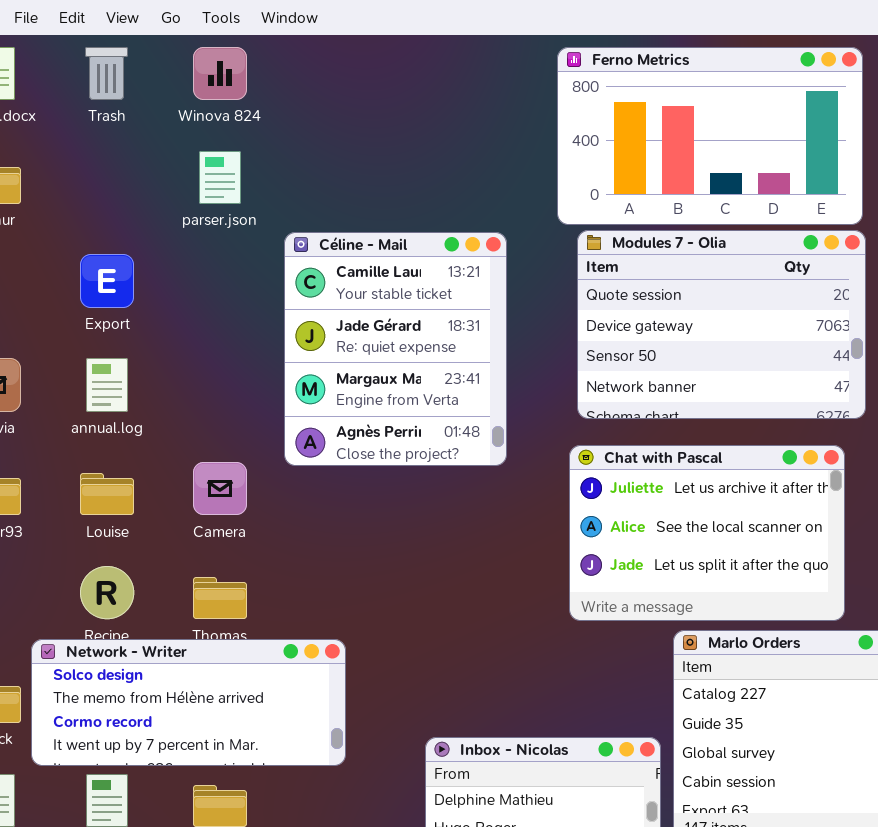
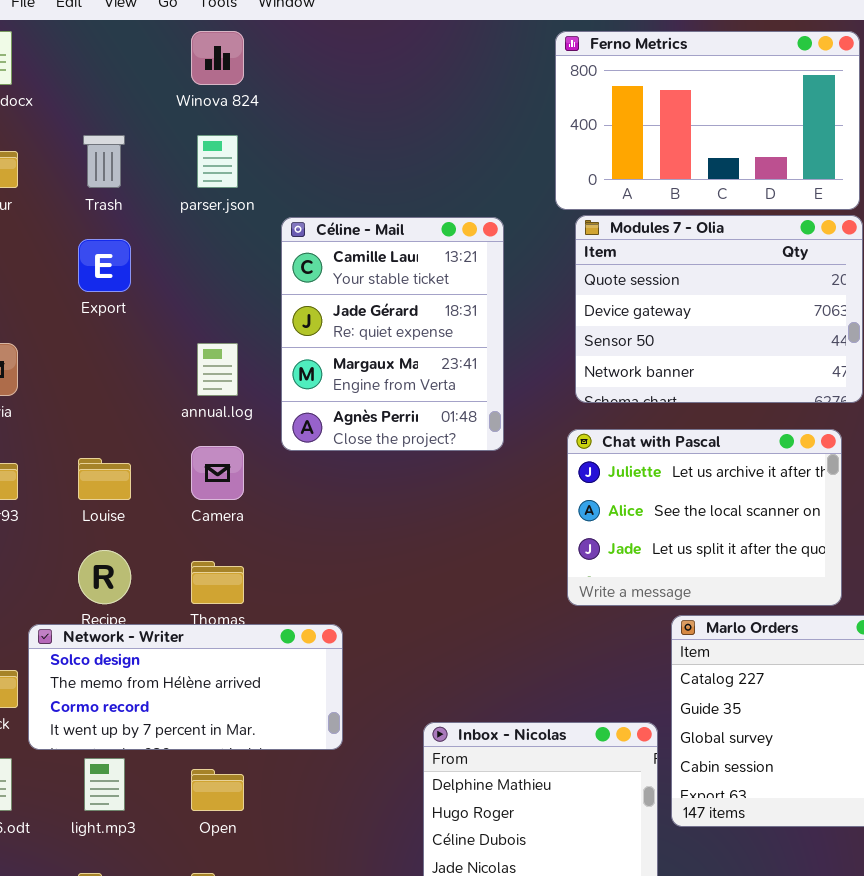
Trash: [85,47,128,100] -> [83,135,125,188], moved
annual.log: [86,358,128,412] -> [197,343,238,396], moved

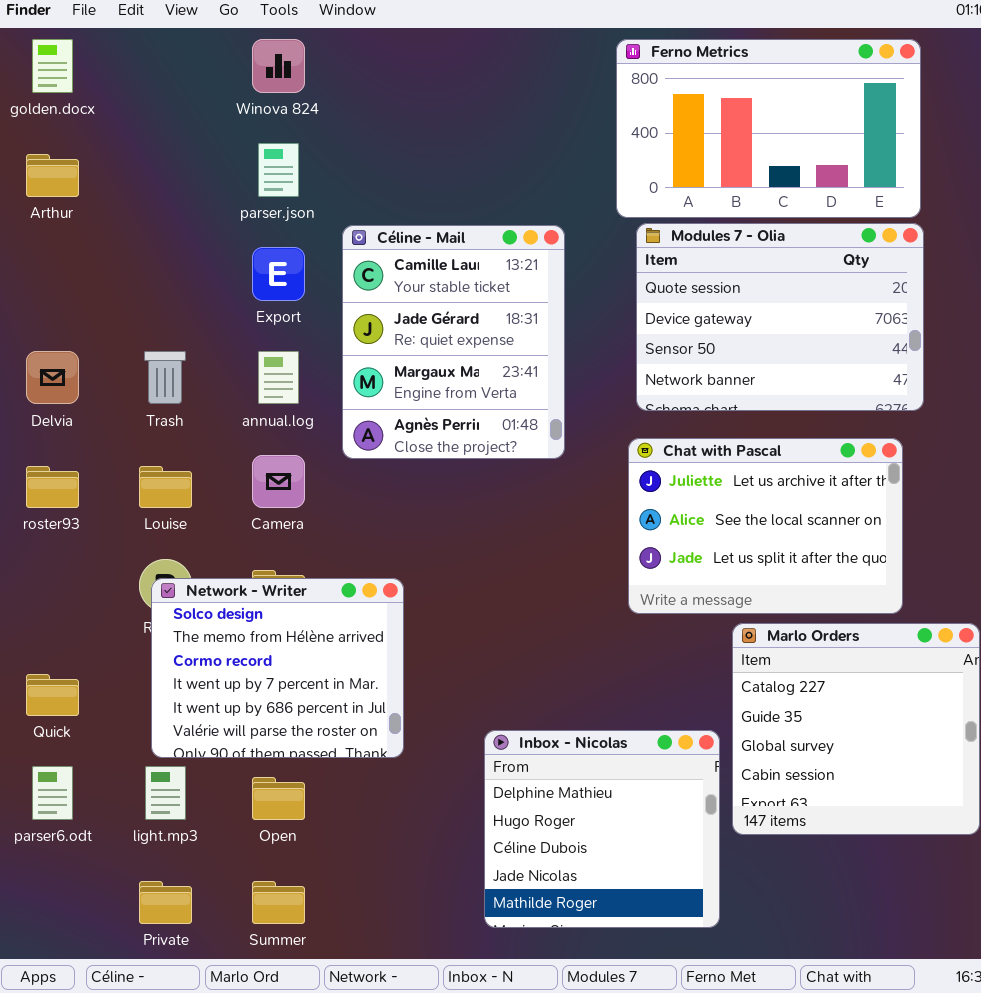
Trash: [83,135,125,188] -> [144,351,186,404], moved
Export: [78,239,131,292] -> [252,247,305,301], moved
Network - Writer: [28,624,343,750] -> [151,578,404,758], resized

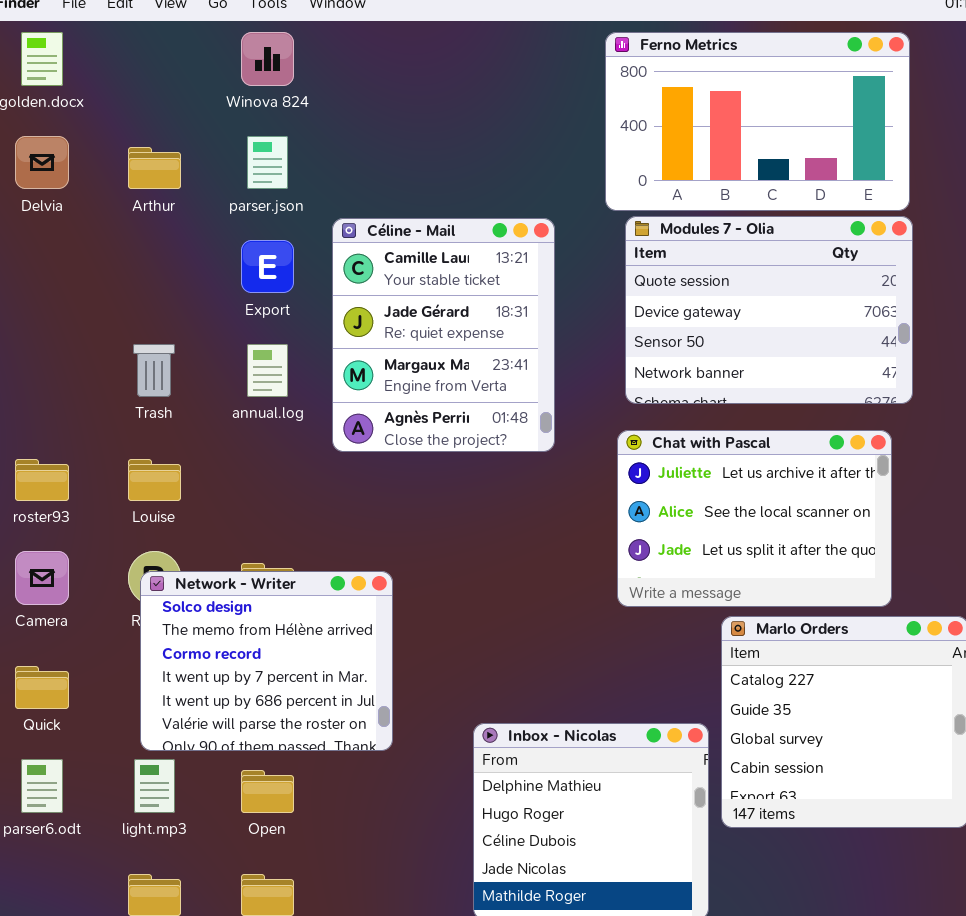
Arthur: [26,154,79,197] -> [128,147,181,189], moved
Delvia: [26,351,79,404] -> [15,136,69,189], moved
Camera: [252,455,305,508] -> [15,551,69,605], moved

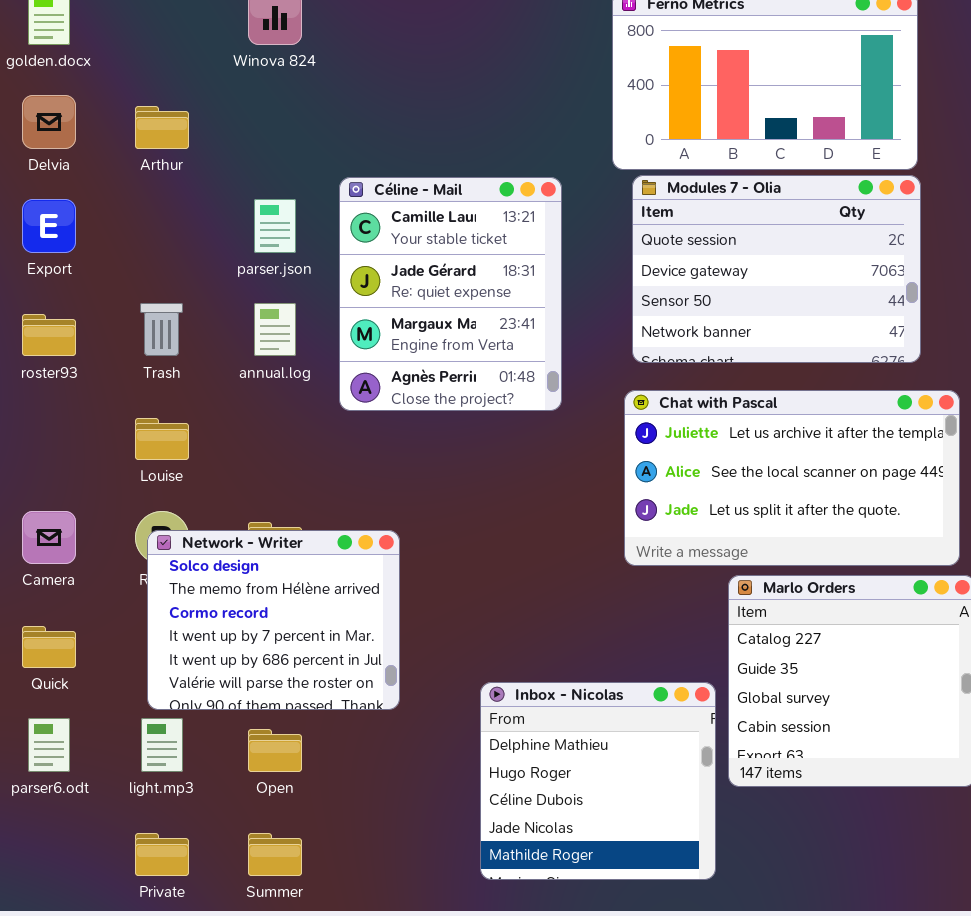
parser.json: [247,136,288,189] -> [254,199,296,253], moved
Export: [241,240,294,293] -> [22,199,76,253], moved
Chat with Pascal: [617,430,892,607] -> [624,390,960,566], resized
roster93: [15,459,69,501] -> [22,314,76,356], moved

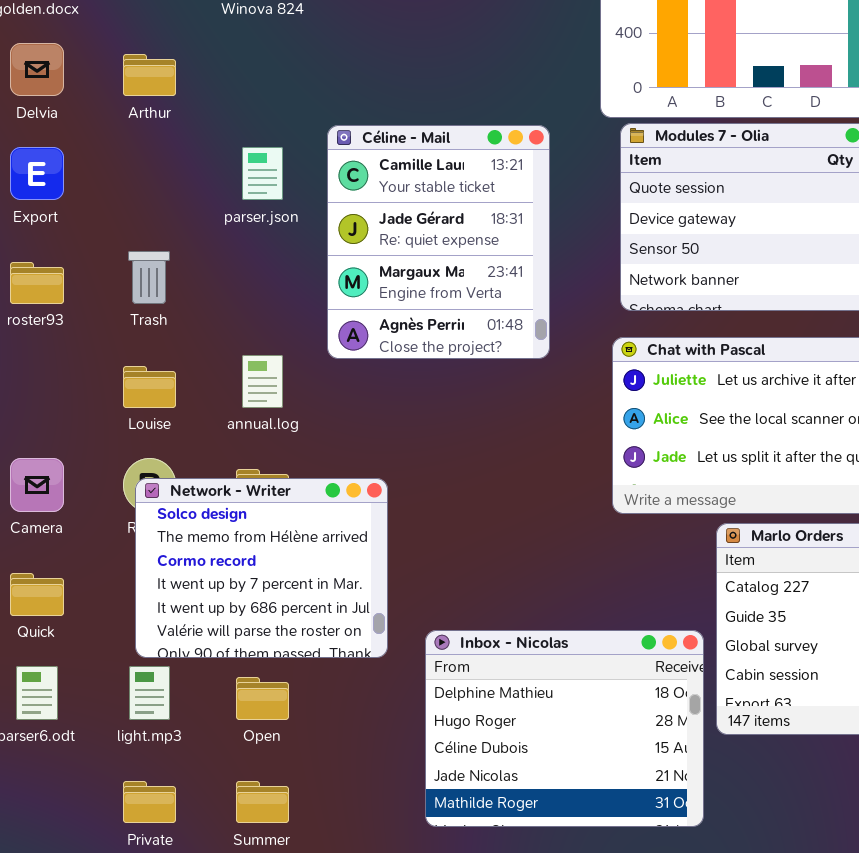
annual.log: [254,303,296,356] -> [242,355,283,408], moved
Inbox - Nicolas: [480,682,716,880] -> [425,630,704,827], resized

